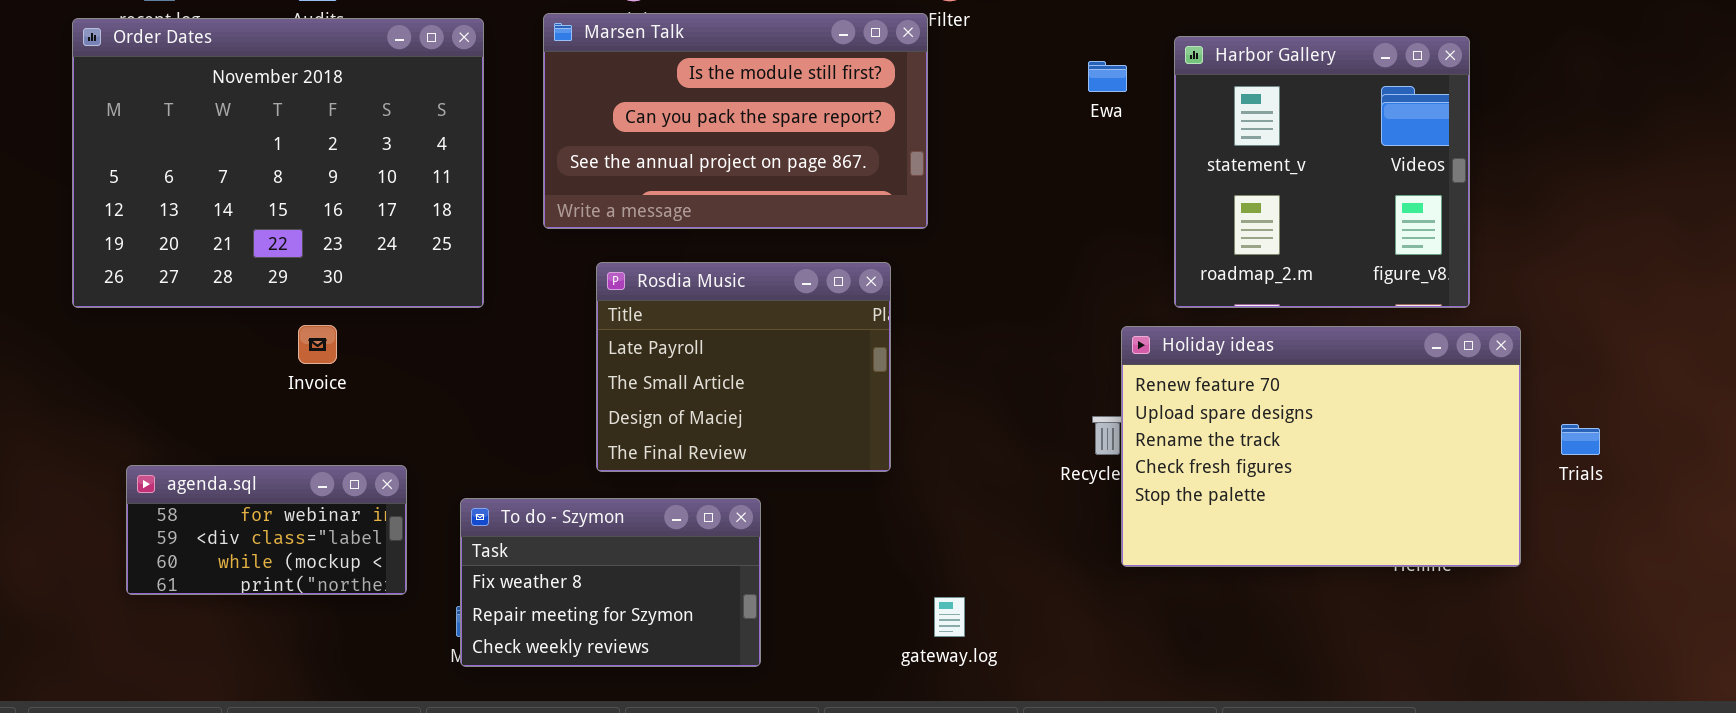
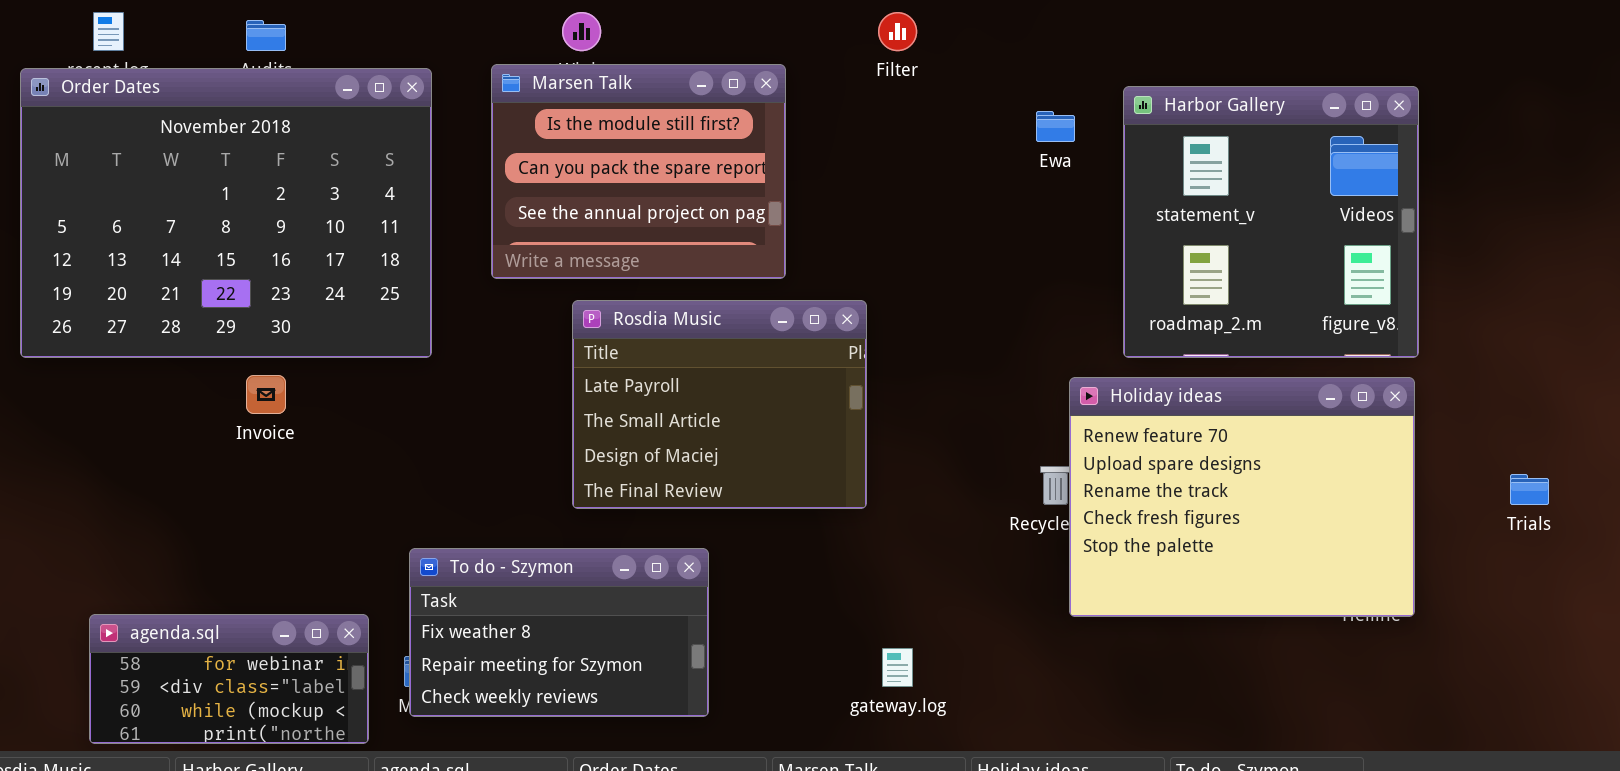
Marsen Talk: [543,13,928,229] -> [491,64,786,279], resized
Rosdia Music: [596,262,891,472] -> [572,300,867,509], moved
Holiday ideas: [1121,326,1521,567] -> [1069,377,1415,617], resized
agenda.sql: [126,465,407,595] -> [89,614,369,744], moved

